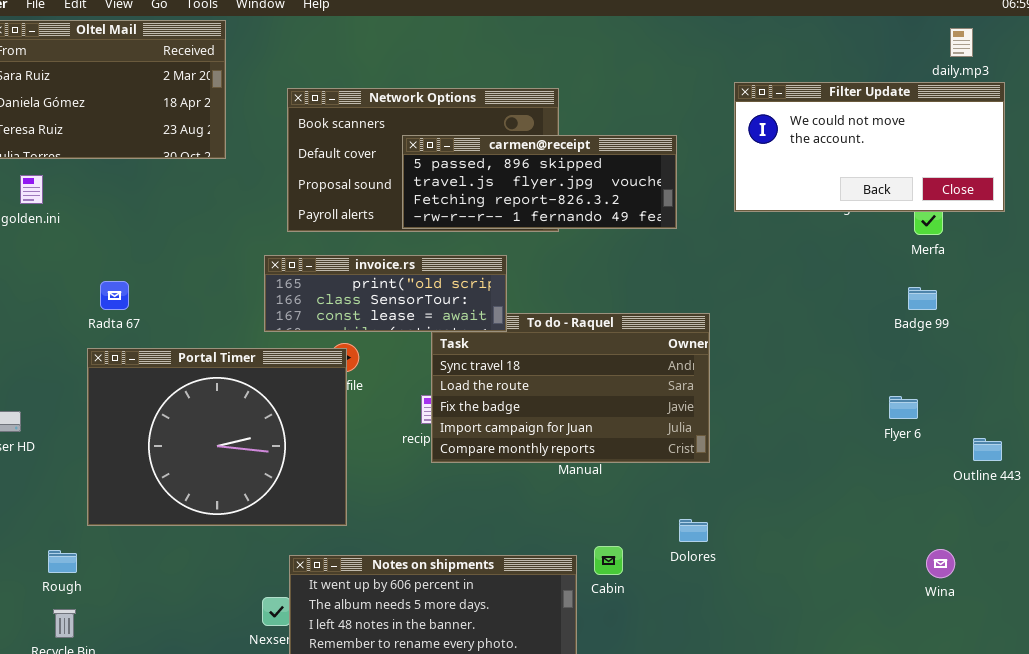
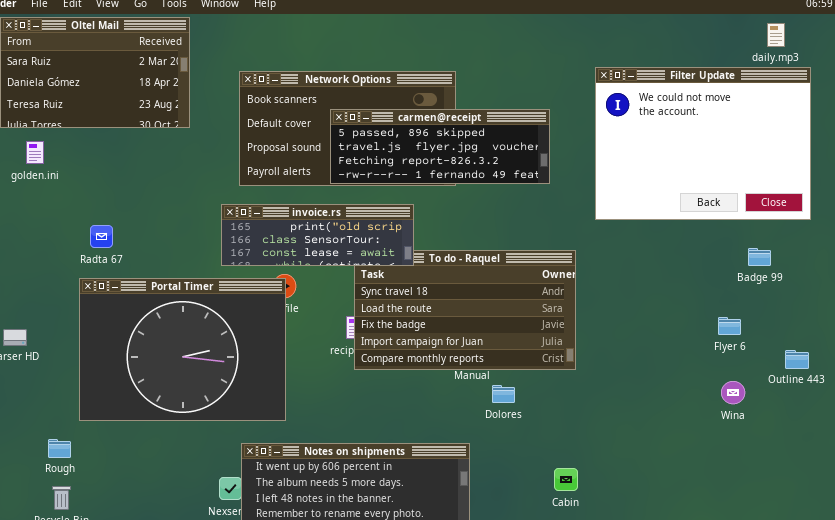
Filter Update: [734,82,1005,212] -> [595,67,811,220], resized
Badge 99: [908,287,937,310] -> [748,248,771,266], moved
Dolores: [679,519,708,542] -> [492,385,515,403], moved
Cabin: [594,546,623,575] -> [554,468,578,491], moved
Wina: [926,549,955,578] -> [721,381,745,404], moved

